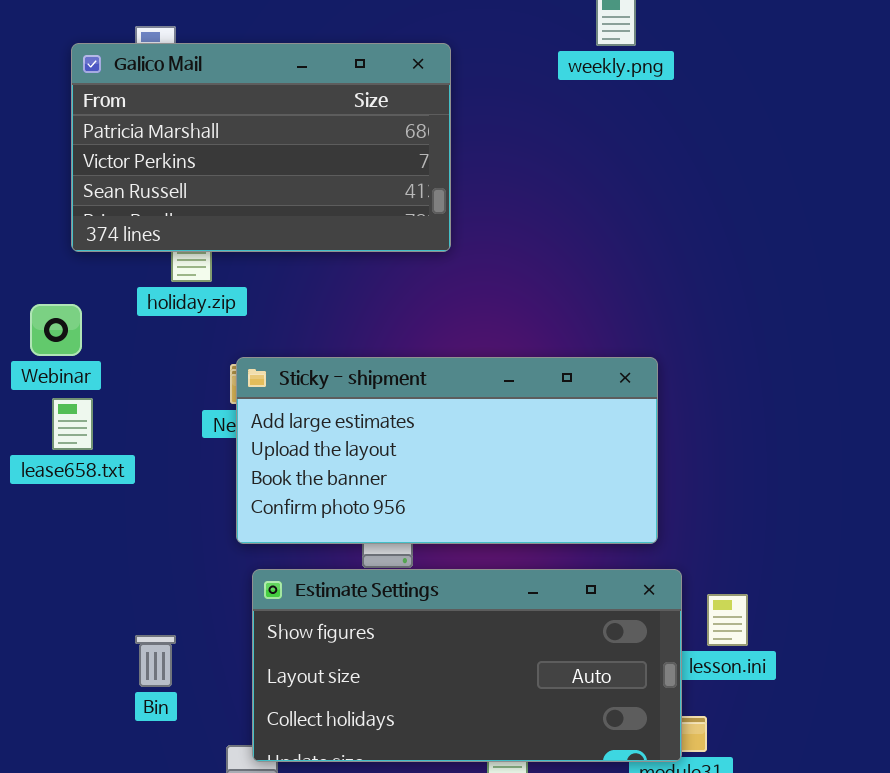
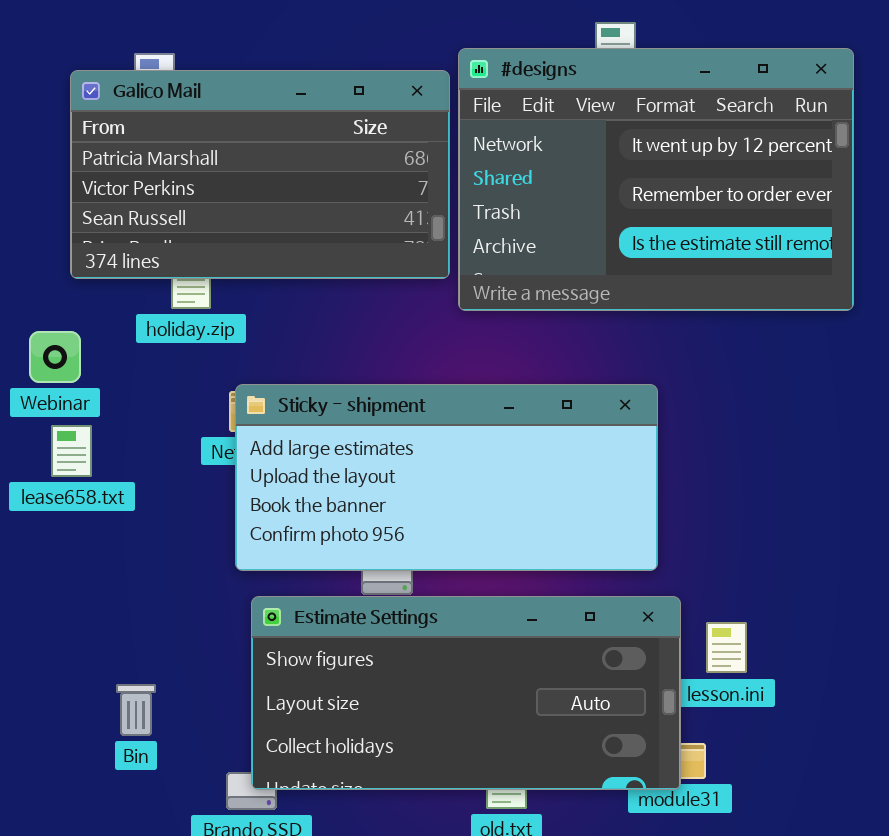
#designs: none -> [458,48,854,311], opened
Bin: [135,635,176,687] -> [116,684,156,736], moved

